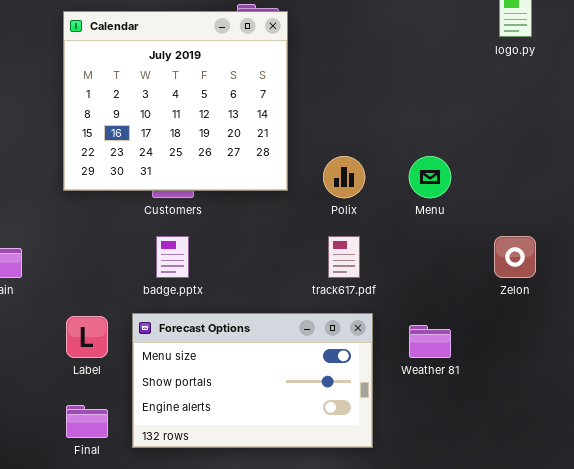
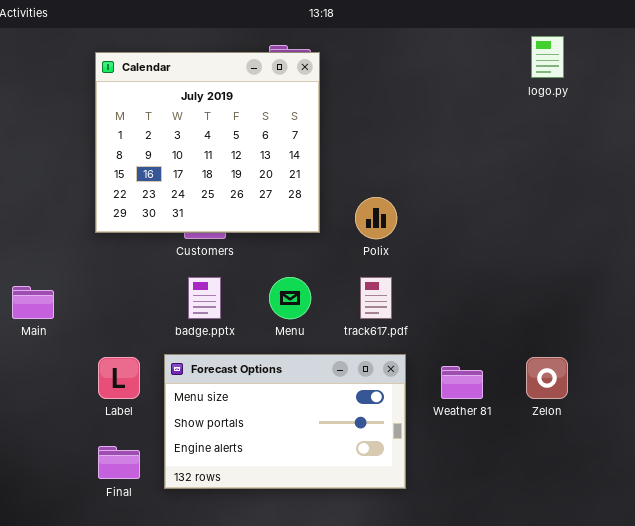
Menu: [409,156,451,198] -> [269,277,311,319], moved
Zelon: [494,236,536,278] -> [526,357,568,399], moved

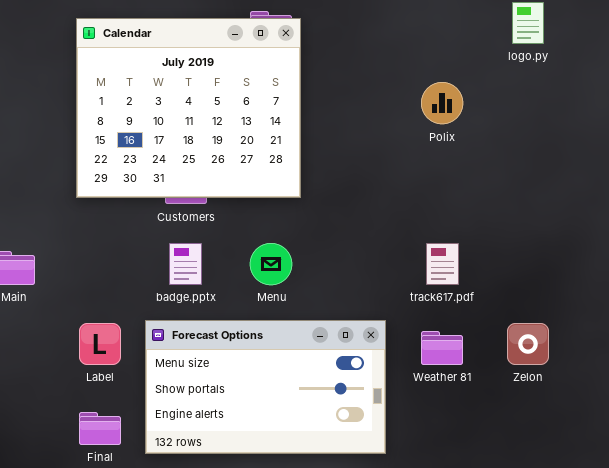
Polix: [355,197,397,239] -> [421,82,463,124], moved
track617.pdf: [360,277,392,319] -> [426,243,459,285], moved

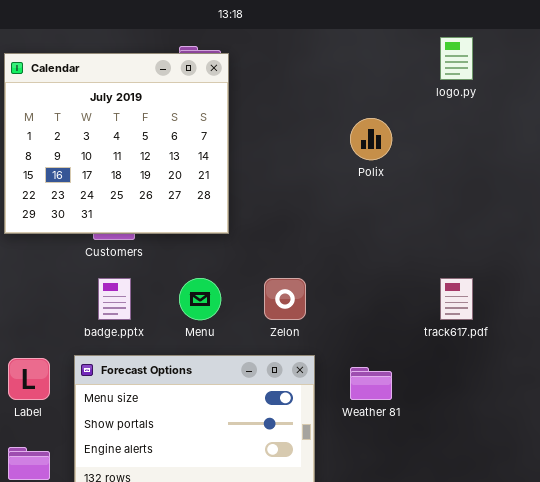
track617.pdf: [426,243,459,285] -> [440,278,473,320], moved
Zelon: [507,323,549,365] -> [264,278,306,320], moved

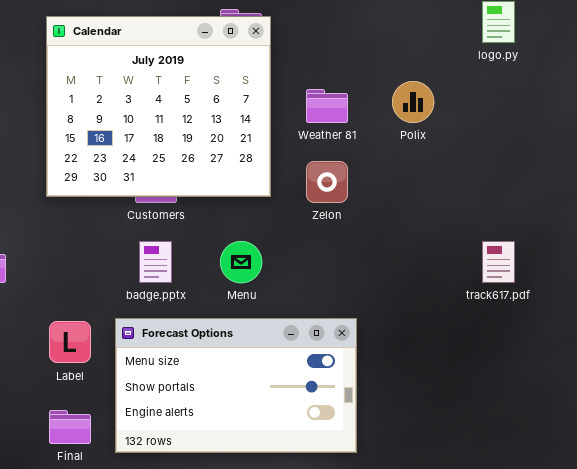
Zelon: [264,278,306,320] -> [306,161,348,203], moved
Weather 81: [350,367,392,400] -> [306,89,348,123], moved

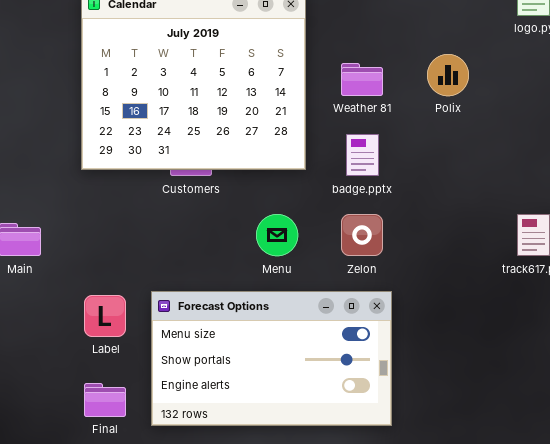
Zelon: [306,161,348,203] -> [341,214,383,256], moved
badge.pptx: [139,241,172,283] -> [346,134,379,176], moved

